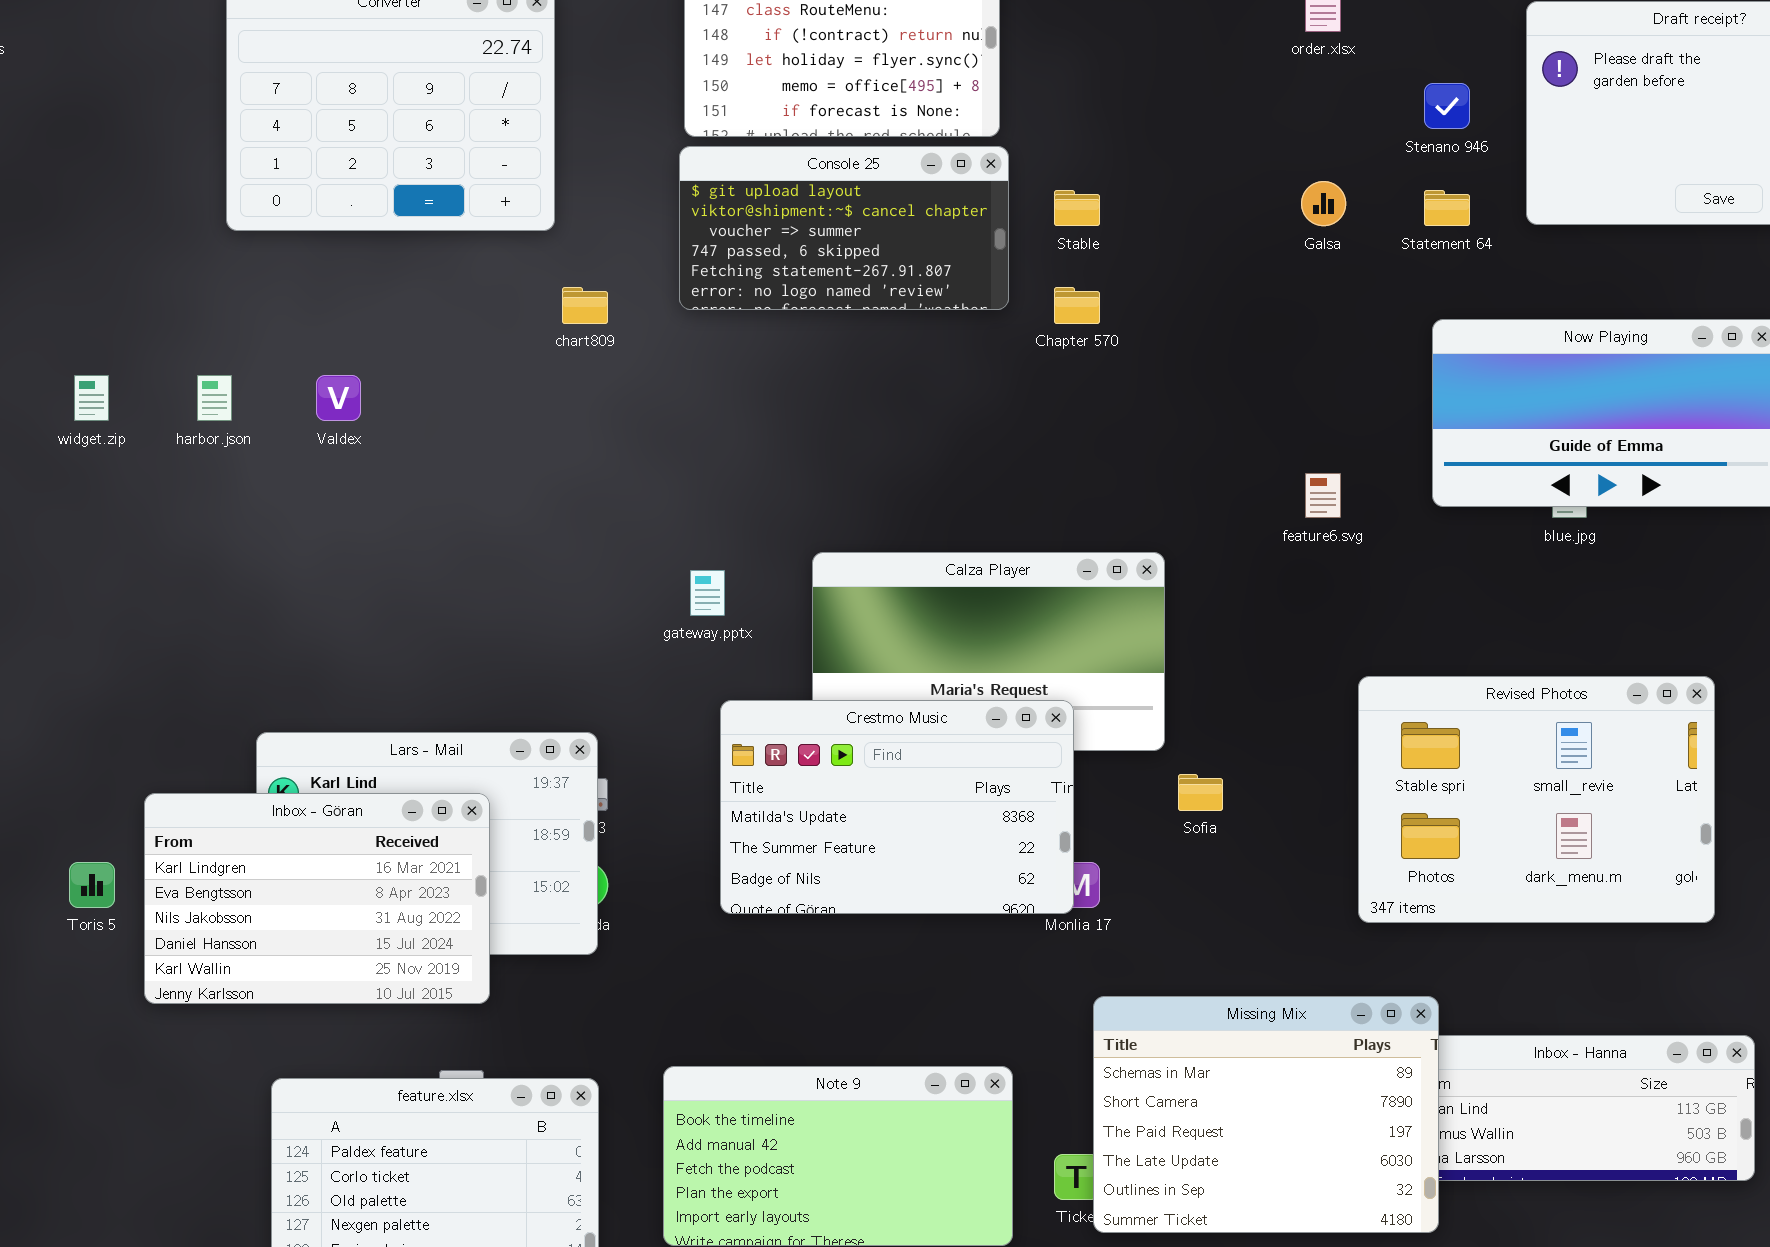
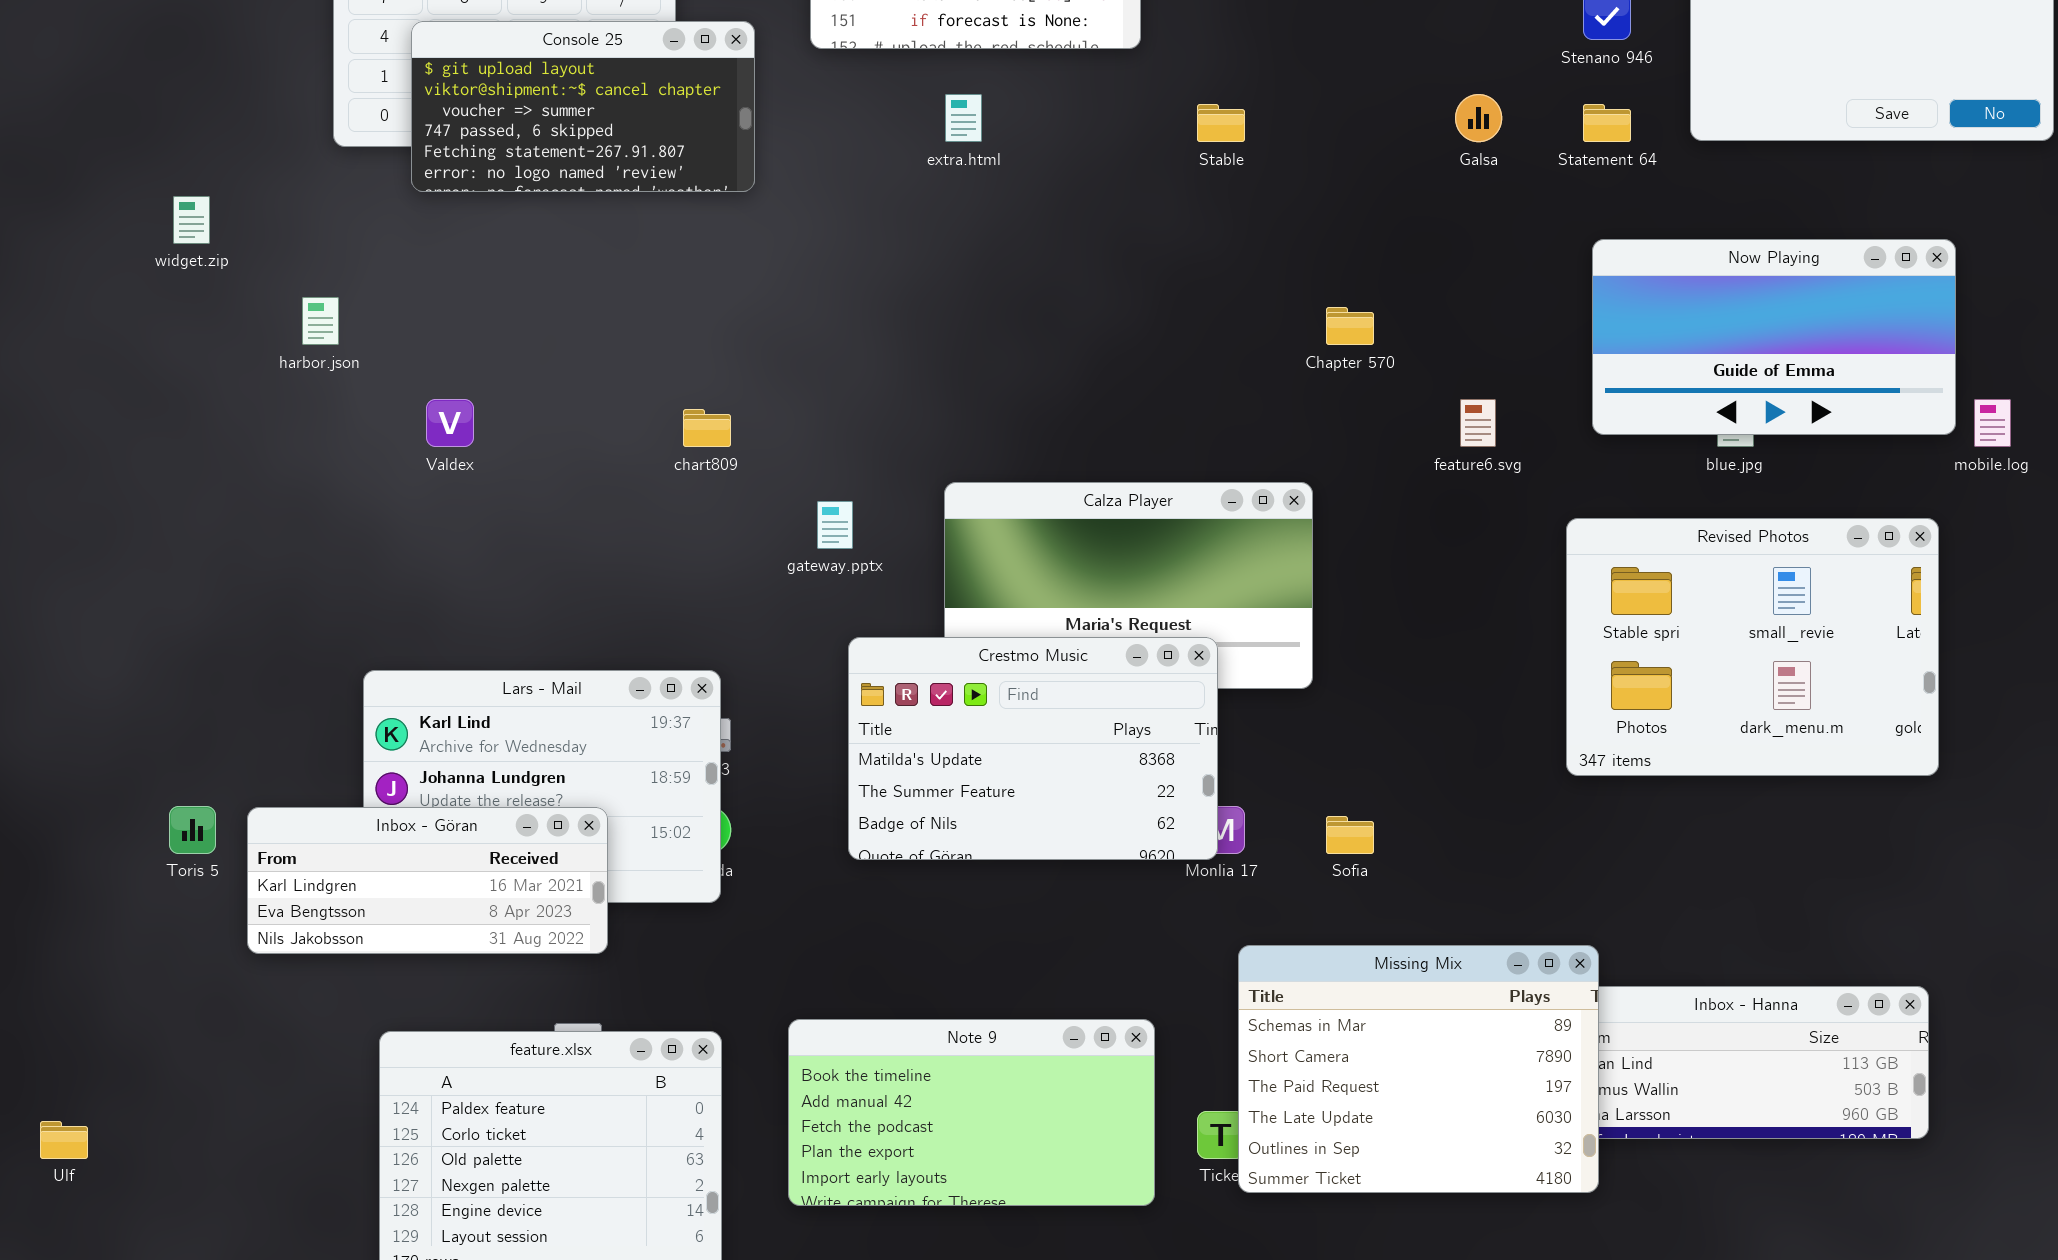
Console 25: [679,146,1009,310] -> [411,21,755,192], moved
chart809: [562,287,608,324] -> [683,409,731,447], moved
Chapter 570: [1054,287,1100,324] -> [1326,307,1374,345], moved
widget.zip: [74,375,109,421] -> [173,196,210,244], moved
Valdex: [316,375,361,421] -> [426,399,474,447], moved
Revised Photos: [1358,676,1715,923] -> [1566,518,1939,776], moved
Sofia: [1178,774,1223,811] -> [1326,816,1374,854], moved
Inbox - Göran: [144,793,490,1004] -> [247,807,608,954], resized

